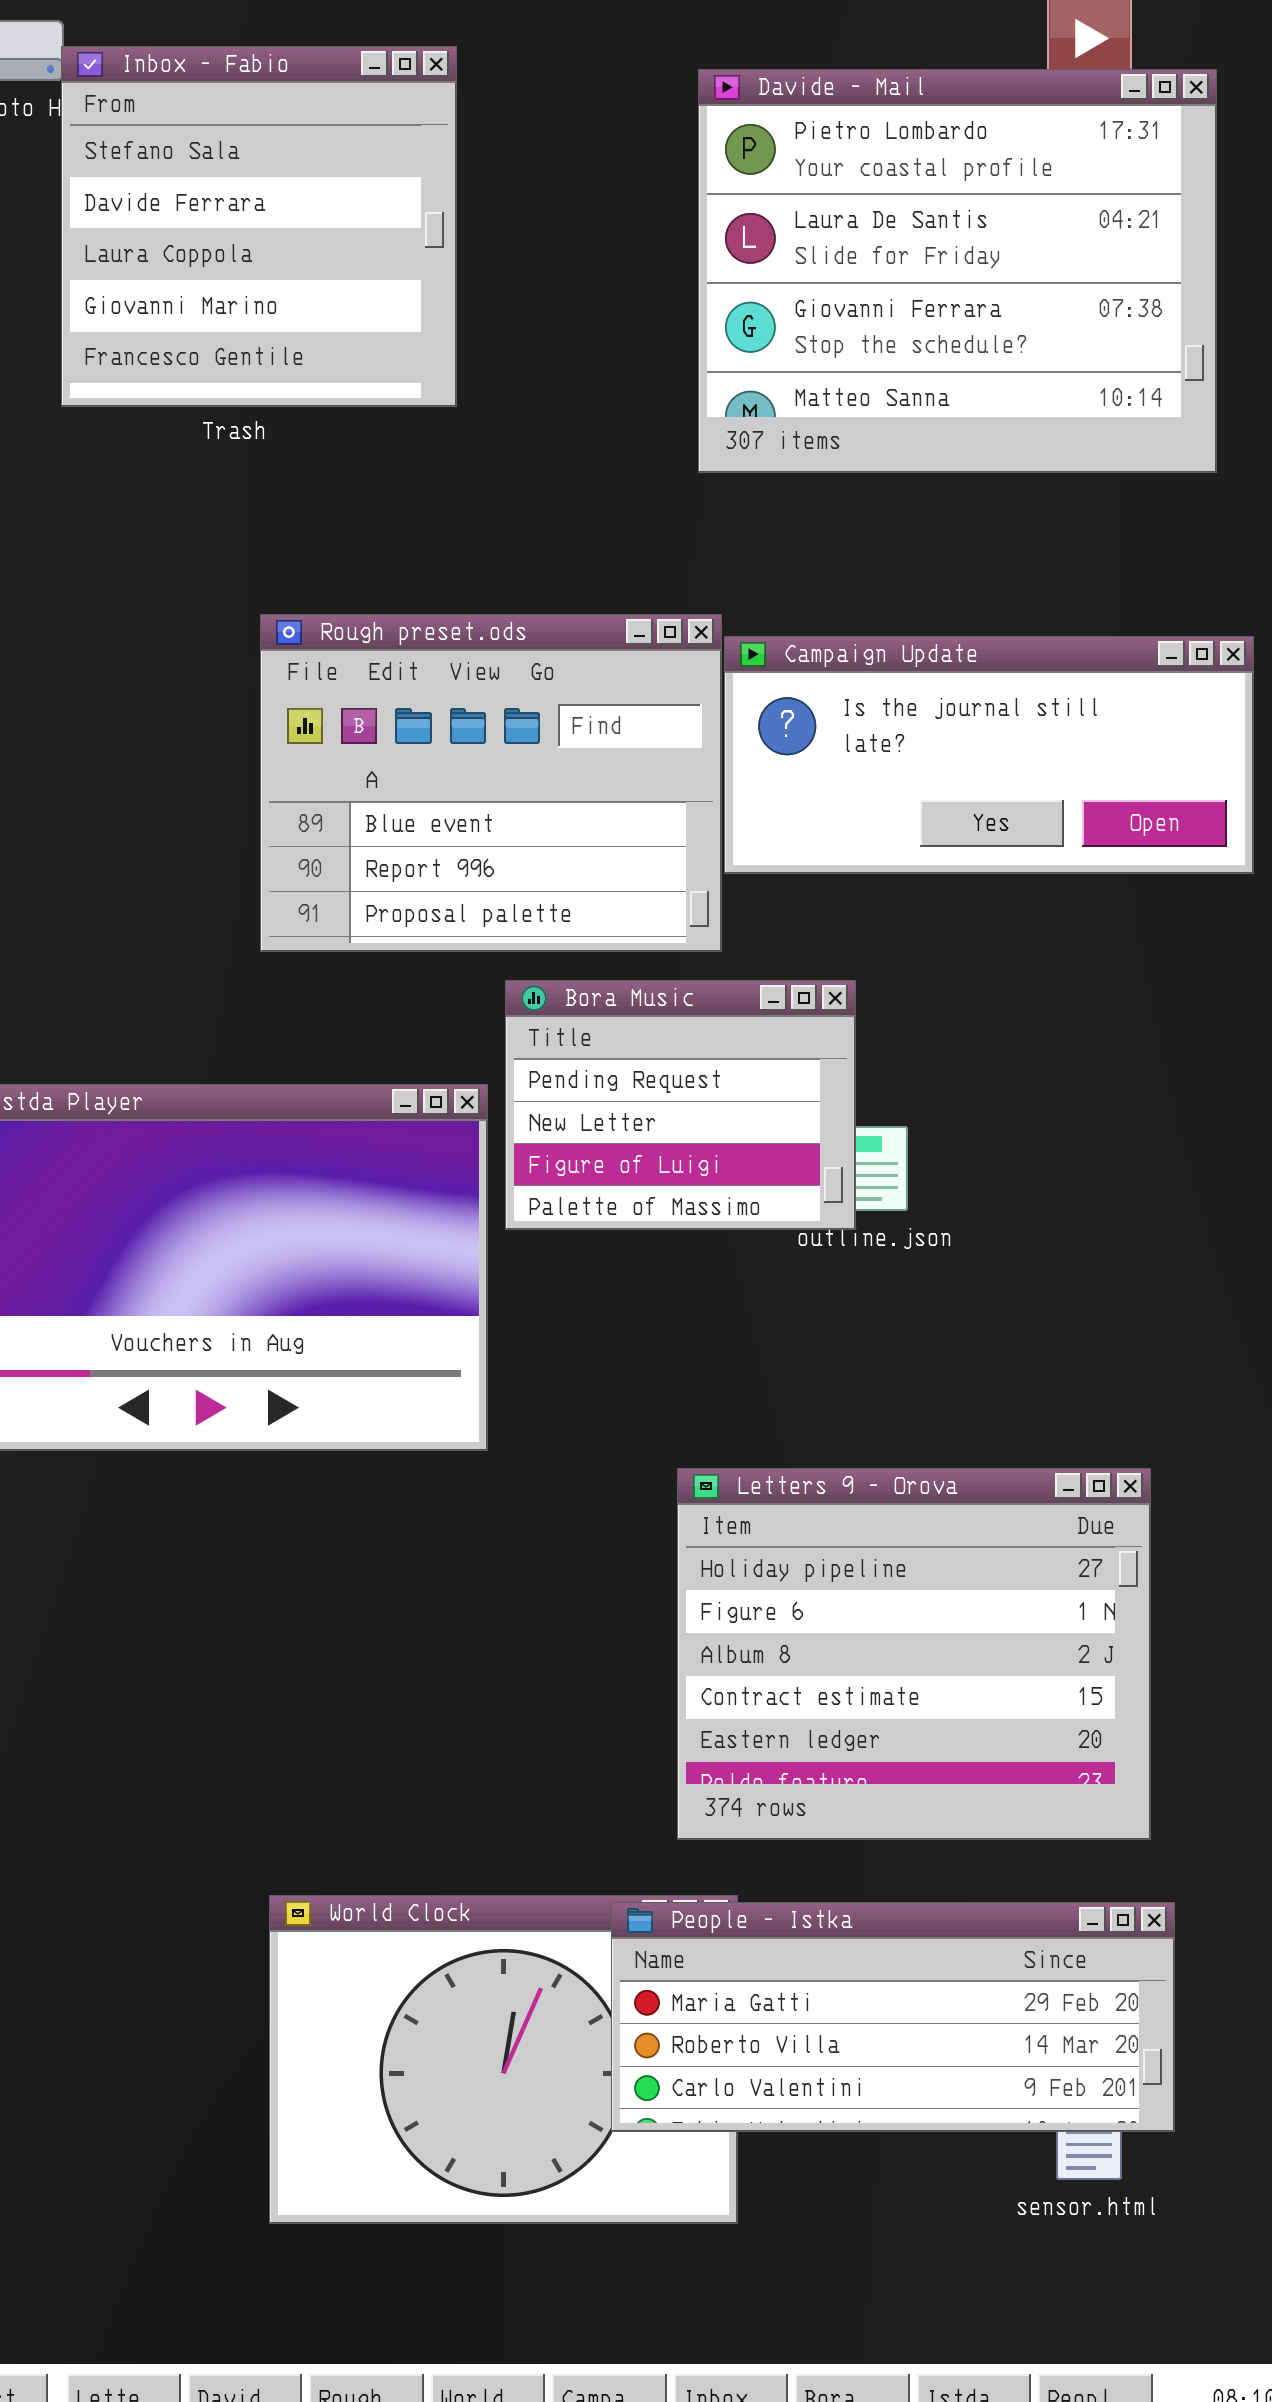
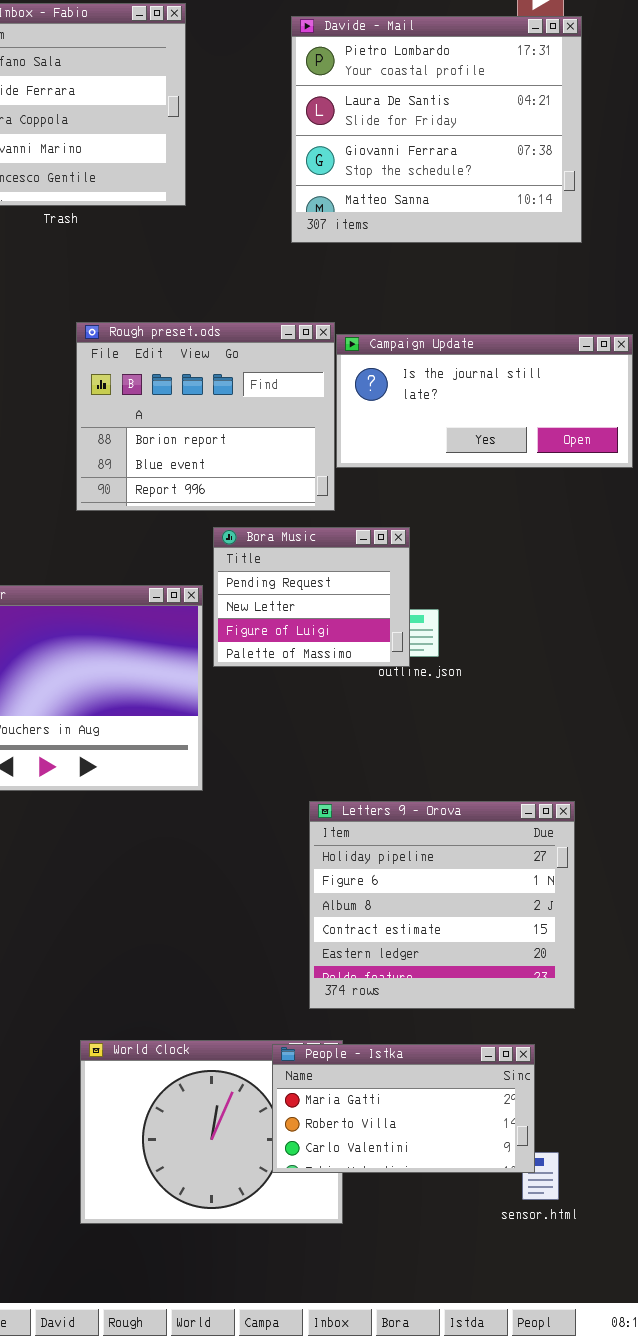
Davide - Mail: [698,69,1217,473] -> [291,16,582,243], moved
Rough preset.ods: [260,614,722,952] -> [76,322,335,511], scrolled up 1 row
People - Istka: [611,1902,1175,2132] -> [272,1044,535,1173], resized

